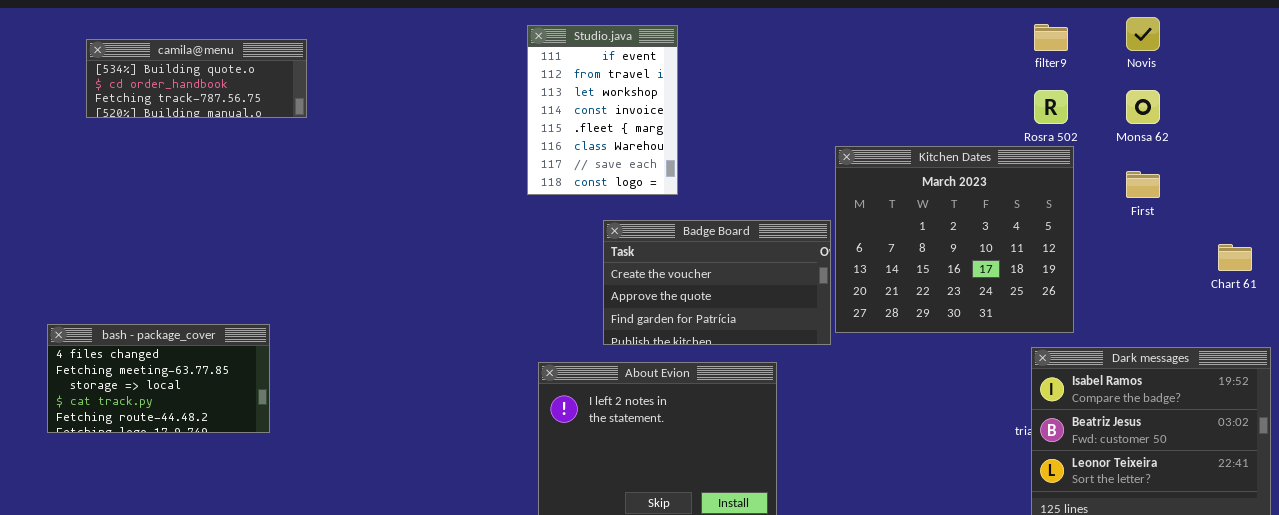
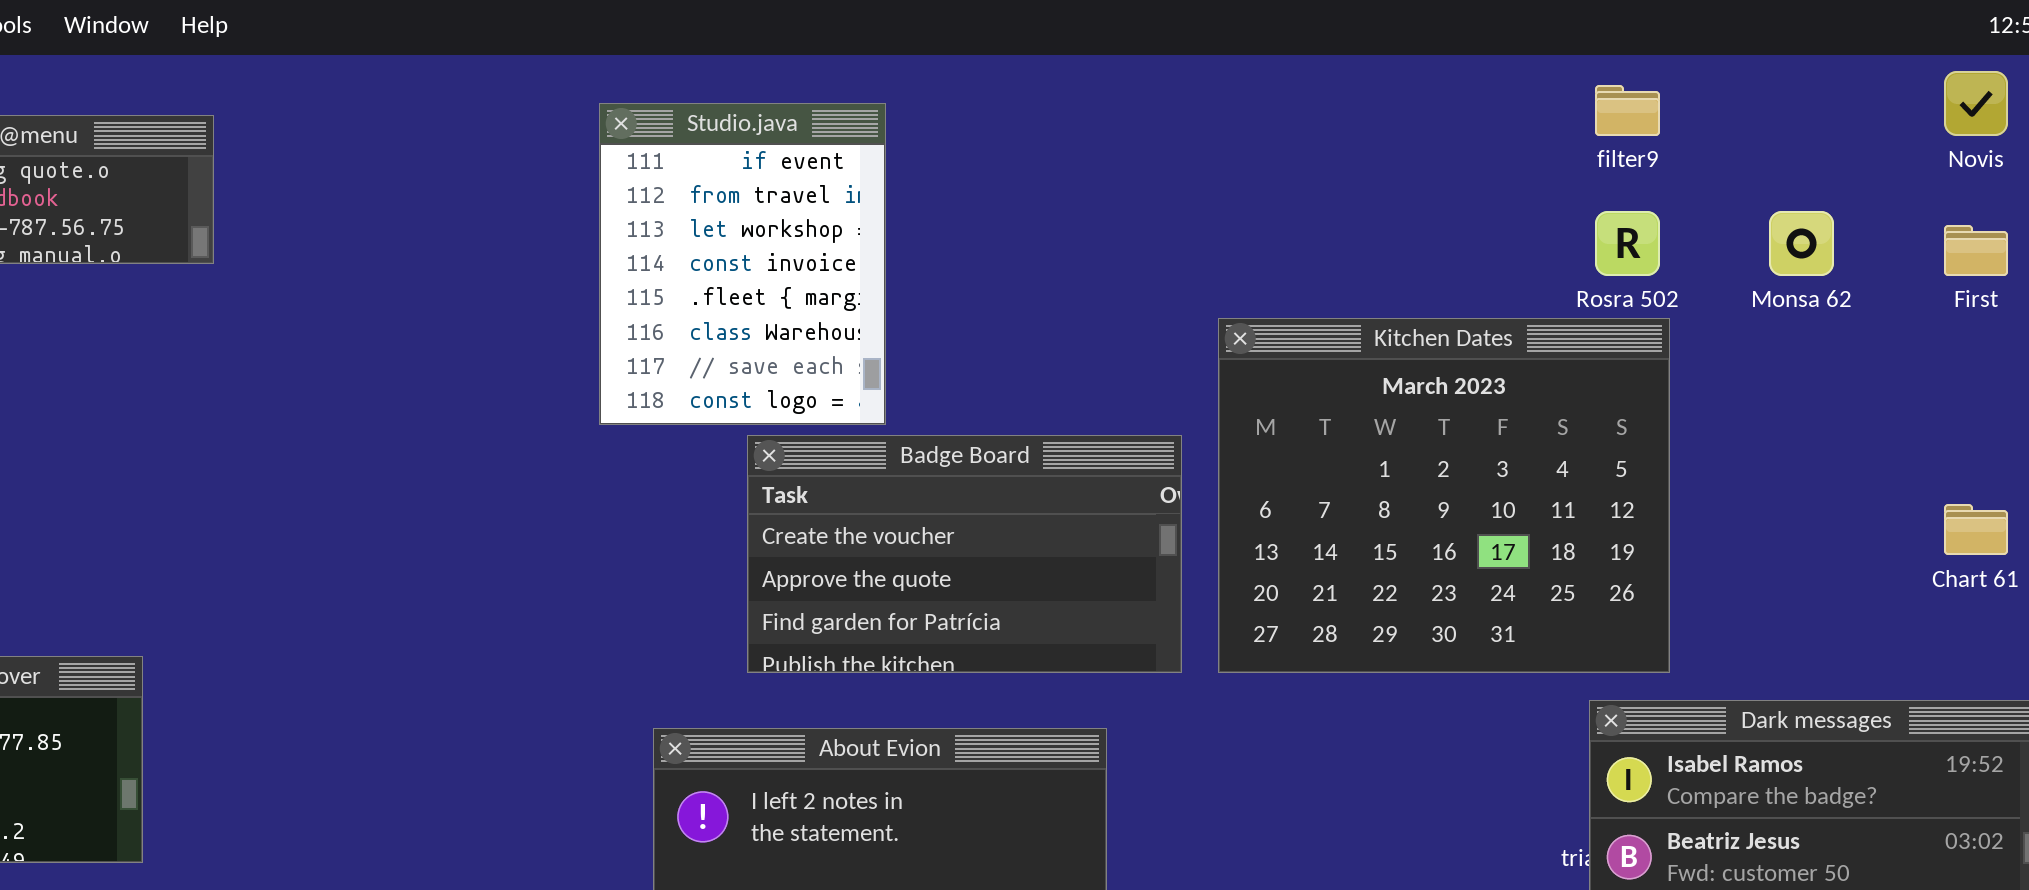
Novis: [1126,17,1160,51] -> [1944,71,2008,136], moved
Studio.java: [527,25,678,195] -> [599,103,886,425], moved
First: [1126,171,1160,198] -> [1944,225,2008,276], moved
Badge Board: [603,220,831,345] -> [747,435,1182,673], moved

